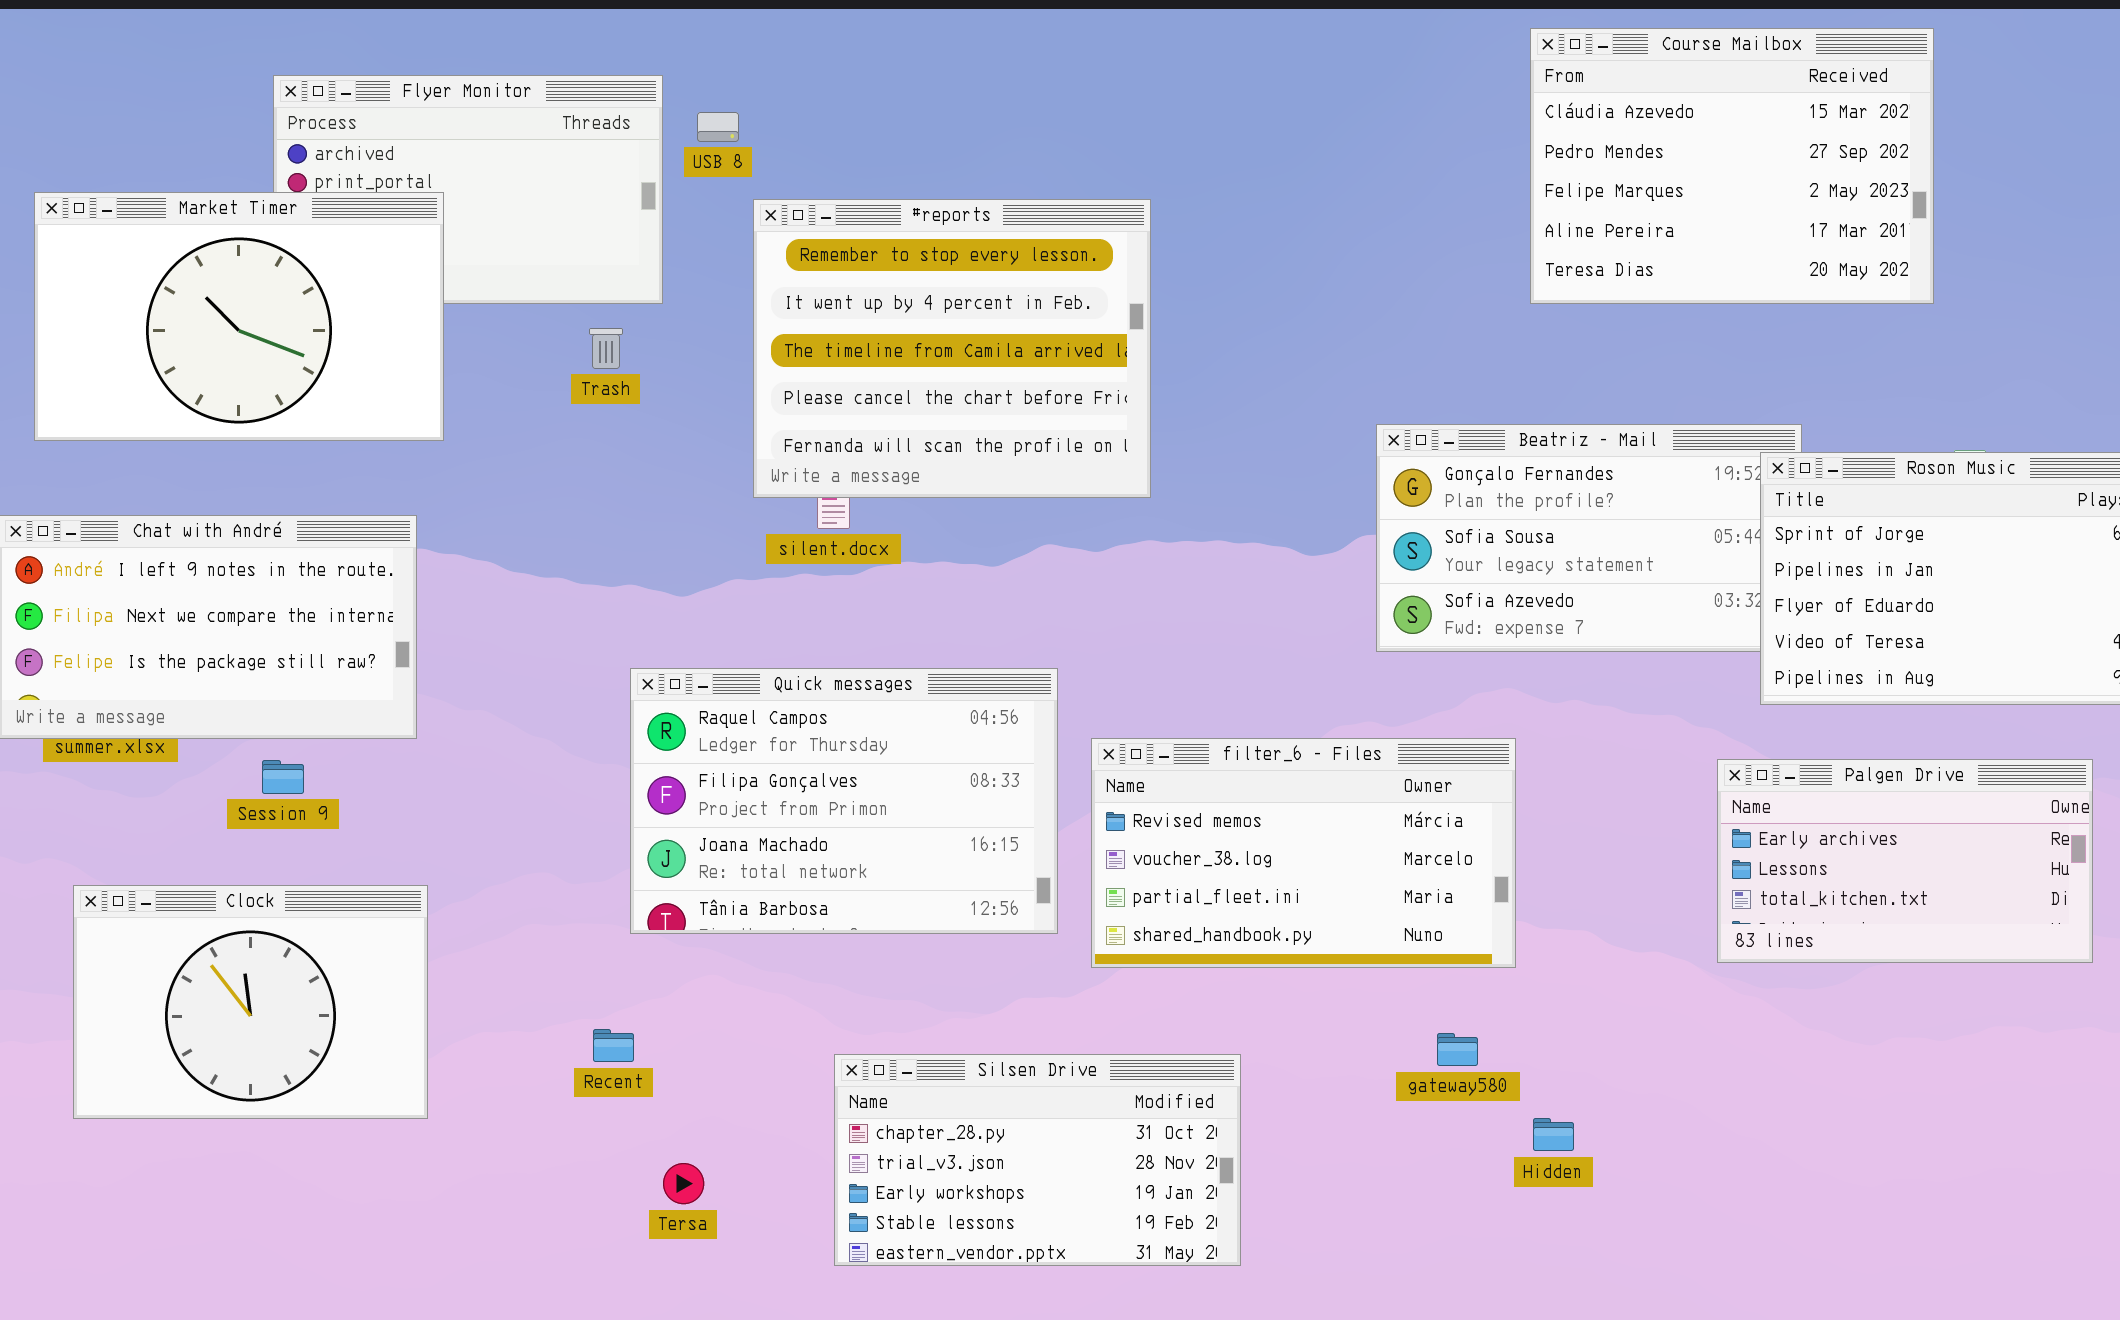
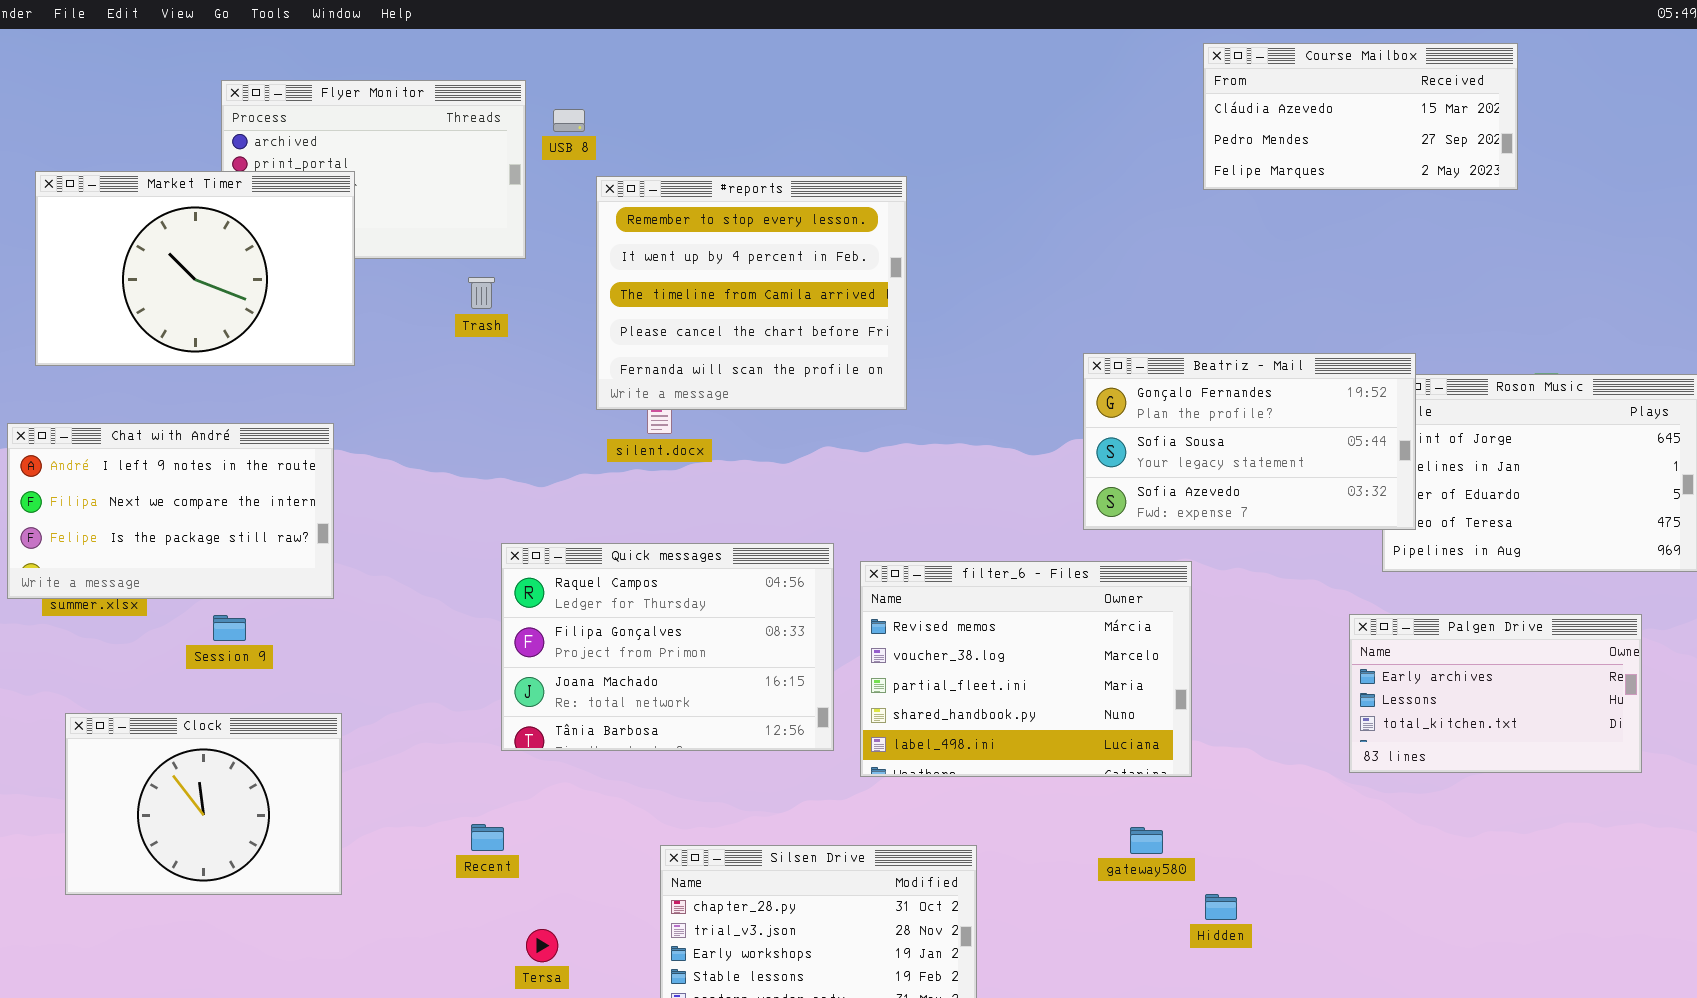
Course Mailbox: [1530,28,1934,304] -> [1203,43,1518,190], resized
Beatriz - Mail: [1376,424,1802,652] -> [1083,353,1416,530], raised
filter_6 - Files: [1091,738,1516,968] -> [860,561,1192,777], resized

